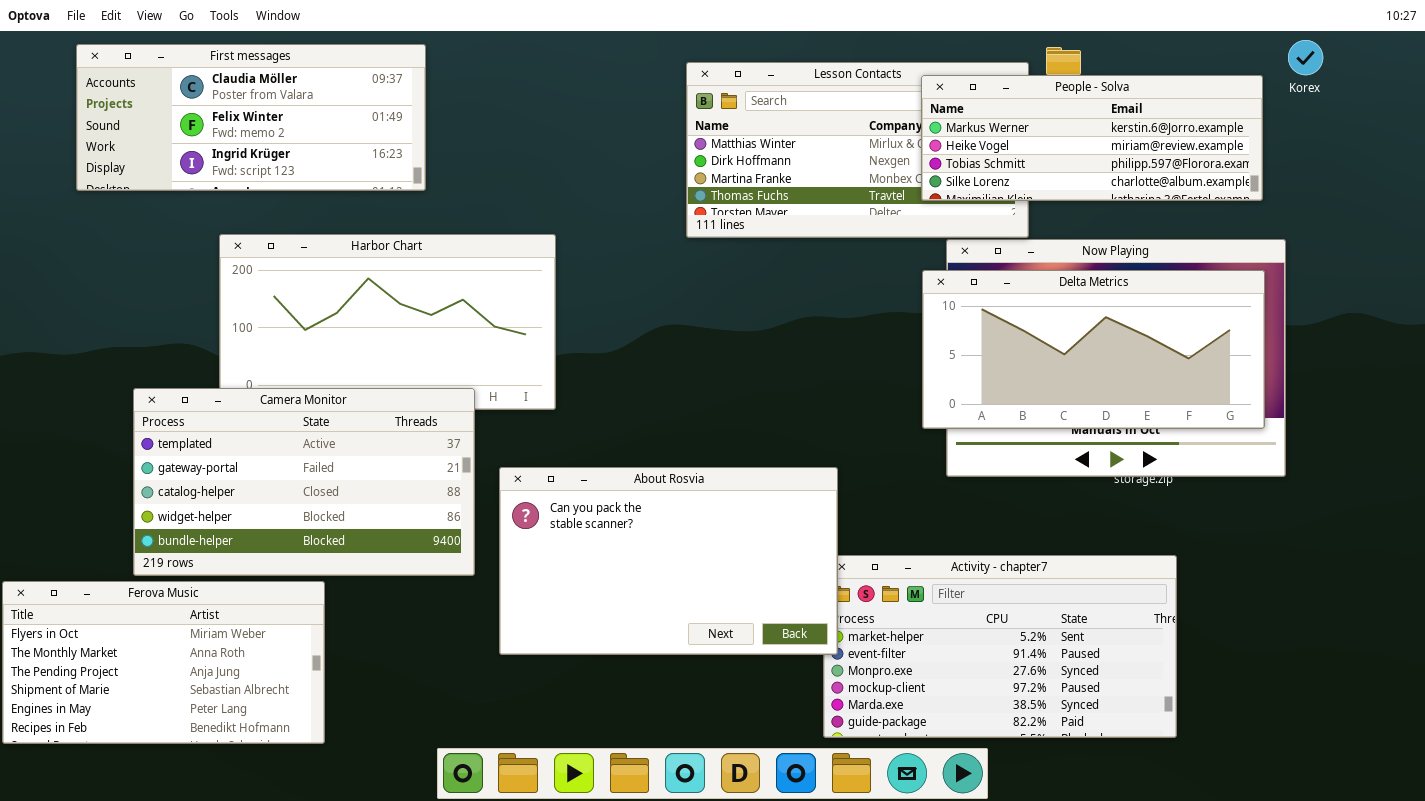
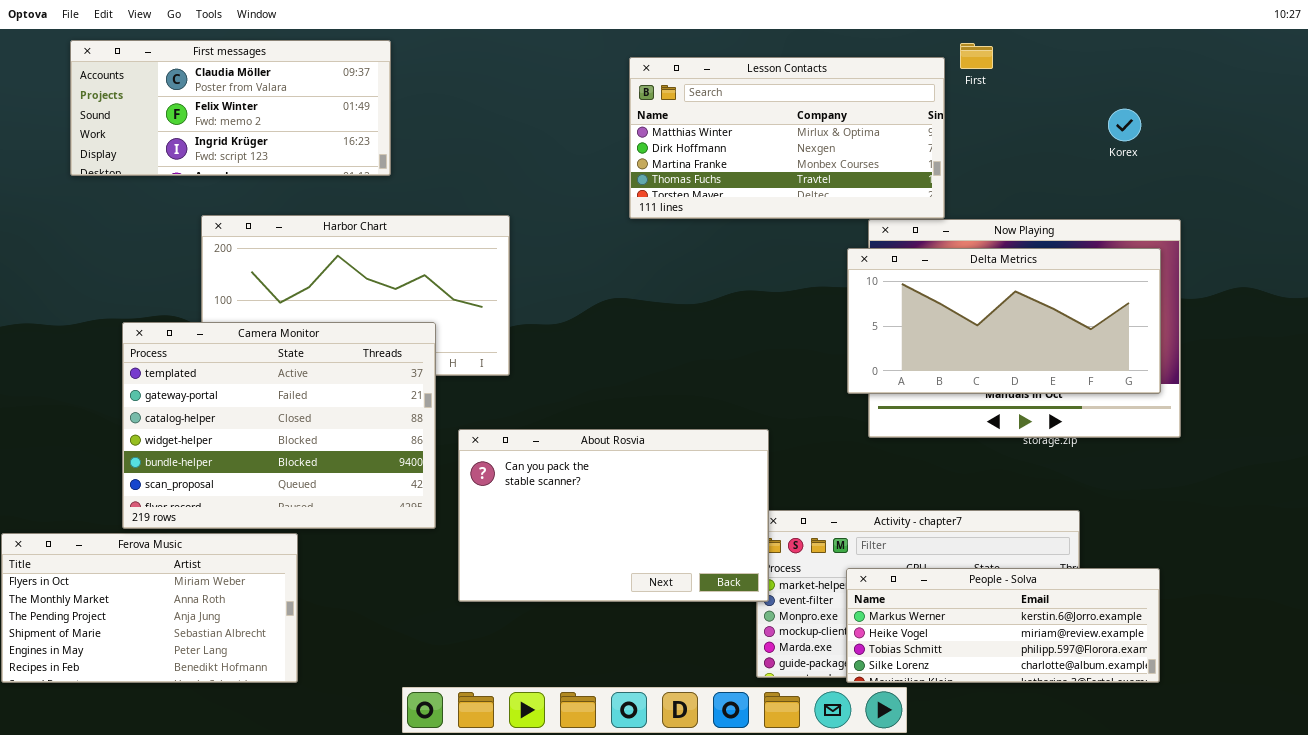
Korex: [1288,40,1323,75] -> [1108,109,1141,141], moved
People - Solva: [921,75,1263,201] -> [846,568,1160,683], moved
Camera Monitor: [133,388,475,576] -> [122,322,436,529], resized

